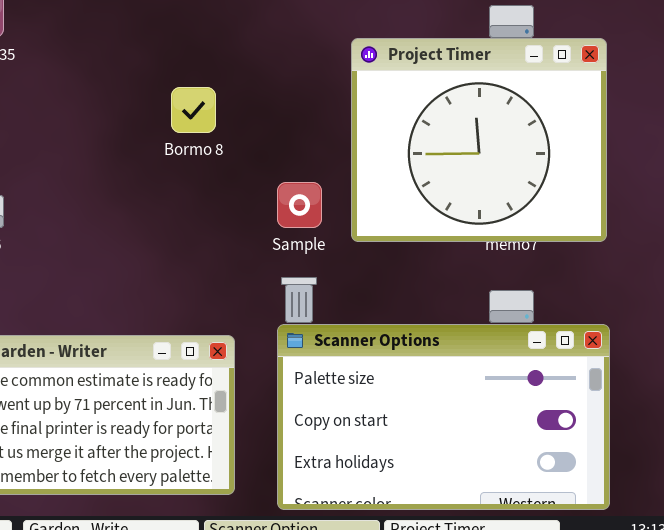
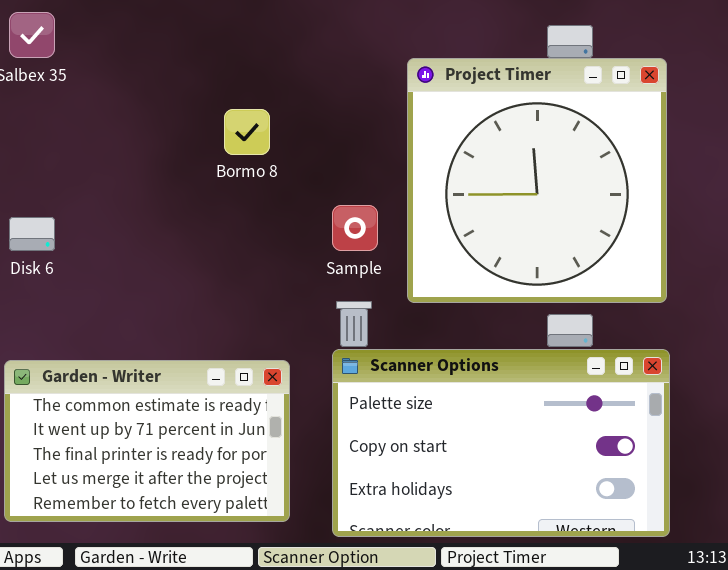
Project Timer: [351,38,607,242] -> [407,58,667,303], resized

